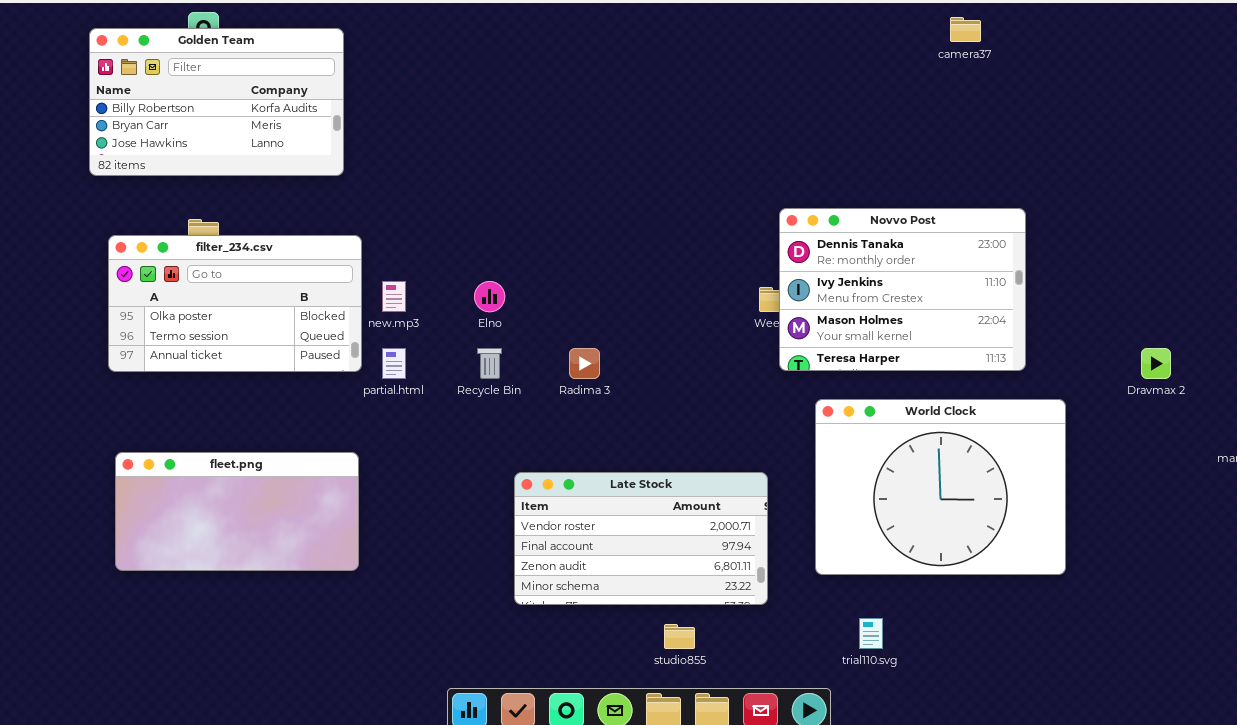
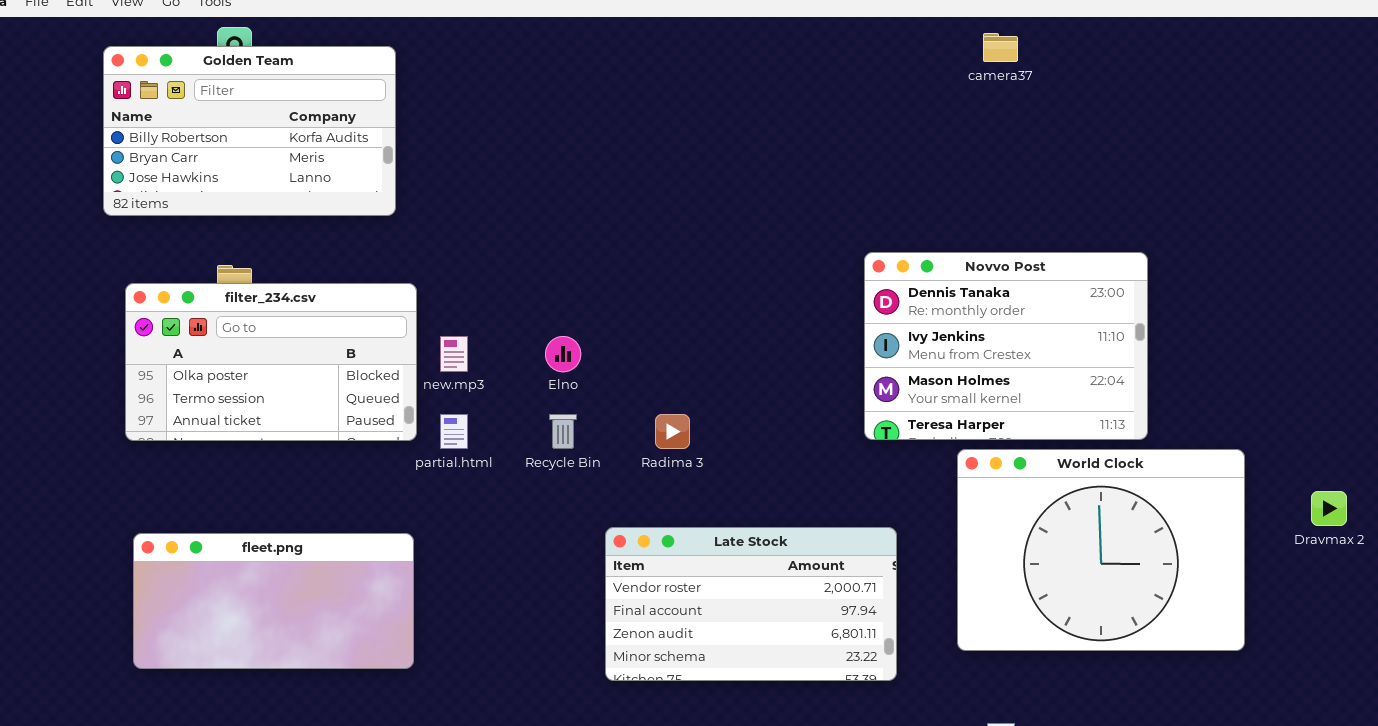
camera37: [950,17,981,42] -> [983,33,1018,62], moved
Novvo Post: [779,208,1026,371] -> [864,252,1148,440], moved
Dravmax 2: [1141,348,1171,379] -> [1311,491,1347,526], moved
World Clock: [815,399,1066,575] -> [957,449,1245,651], moved
Late Stock: [514,472,768,605] -> [605,527,897,681], moved

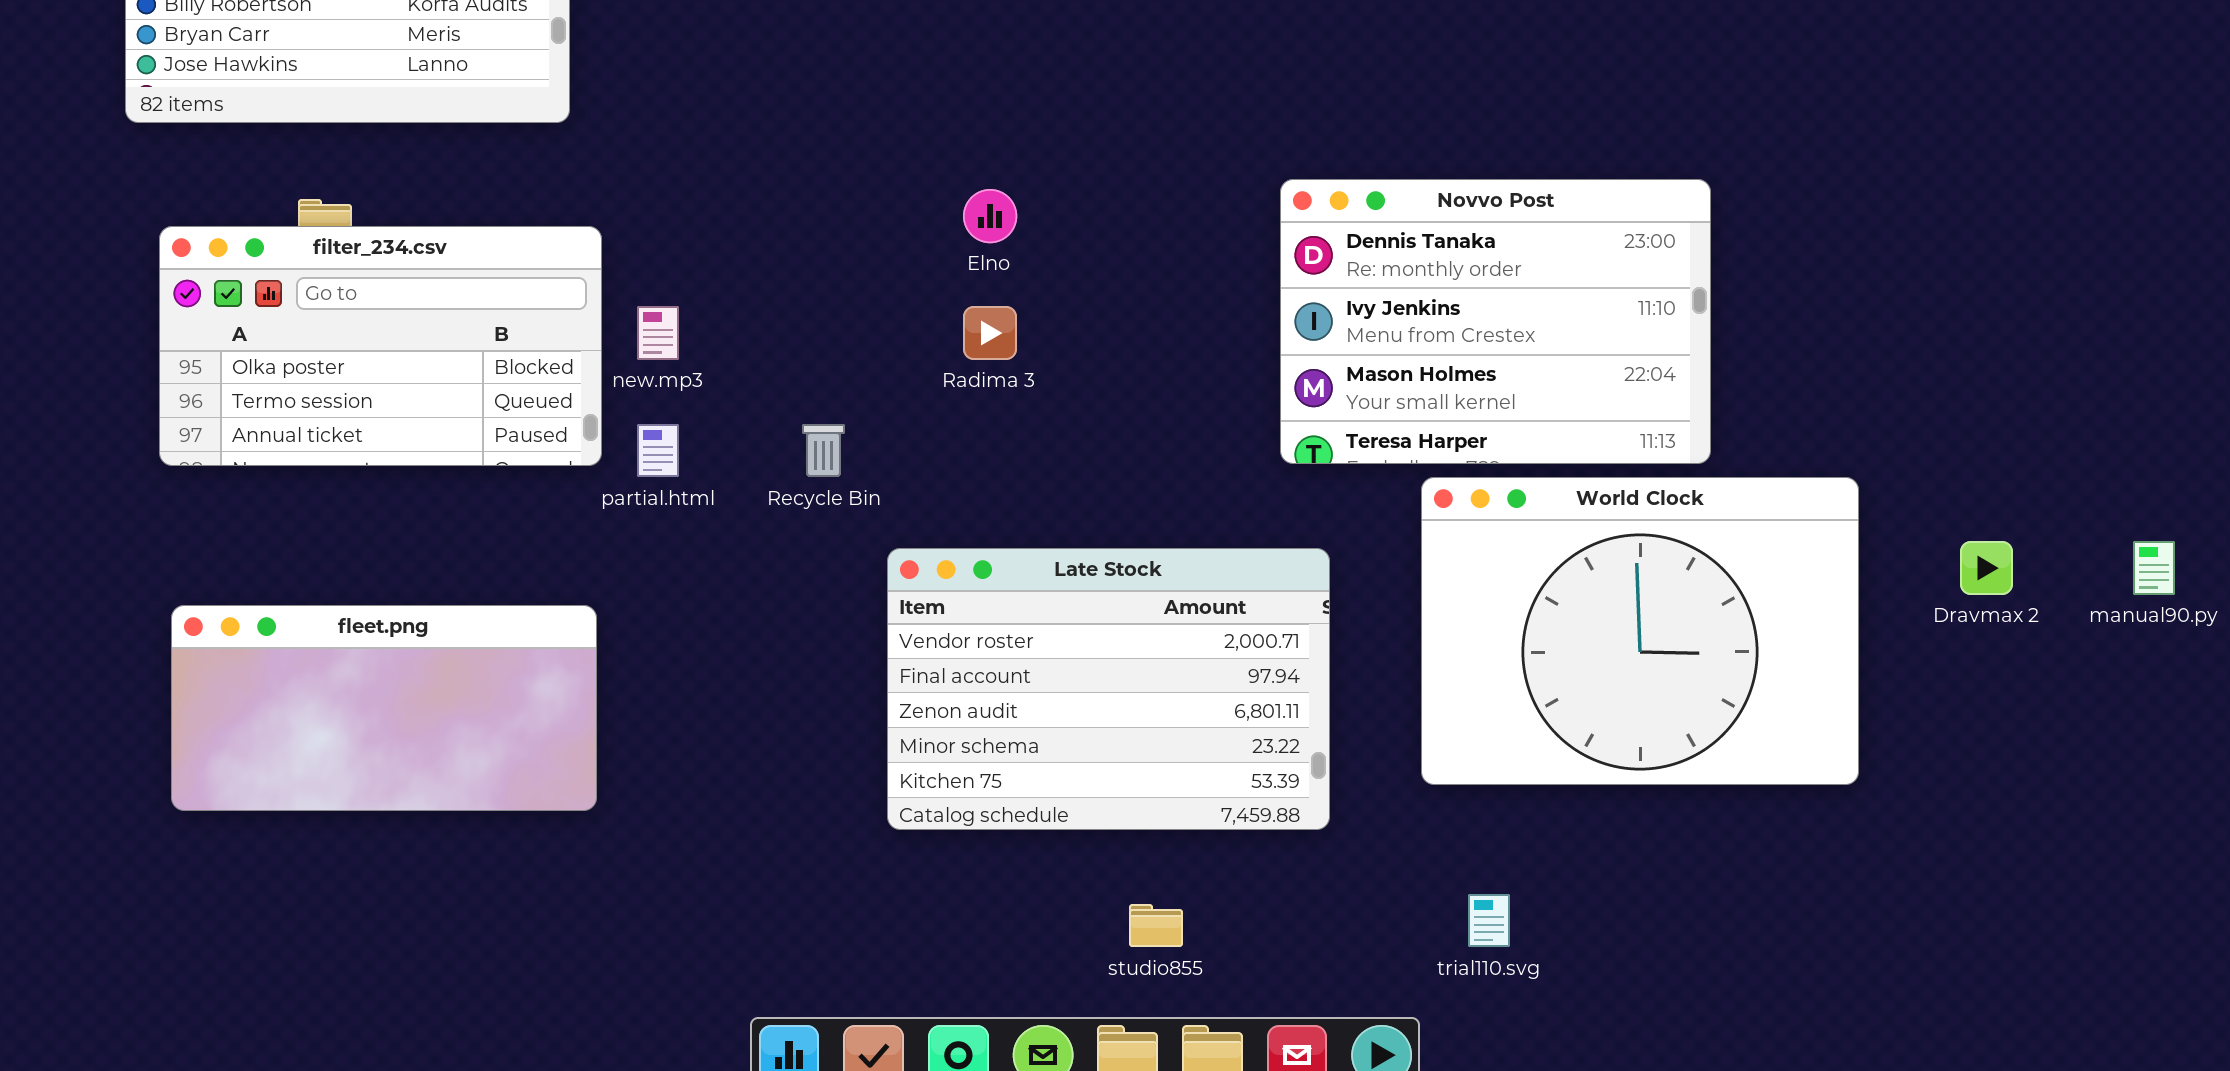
Elno: [545,336,581,372] -> [963,189,1017,243], moved
Radima 3: [655,414,690,449] -> [963,306,1017,360], moved
Late Stock: [605,527,897,681] -> [887,548,1330,830], resized

